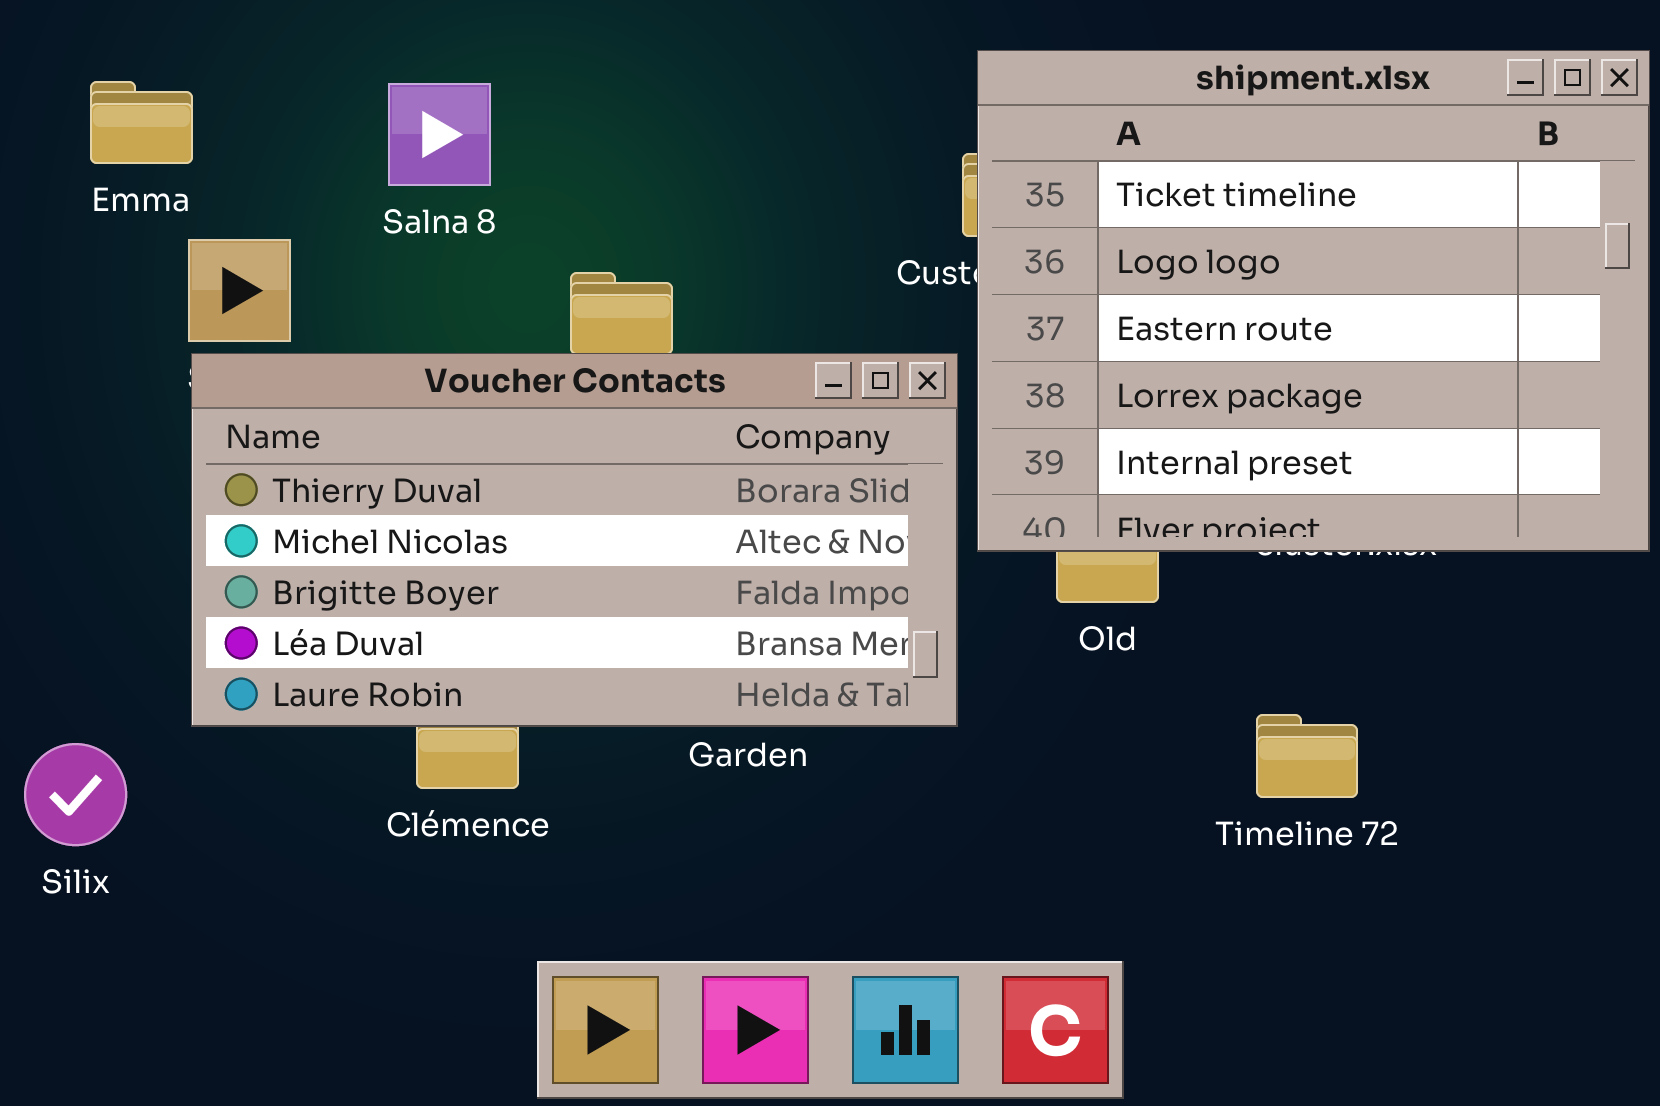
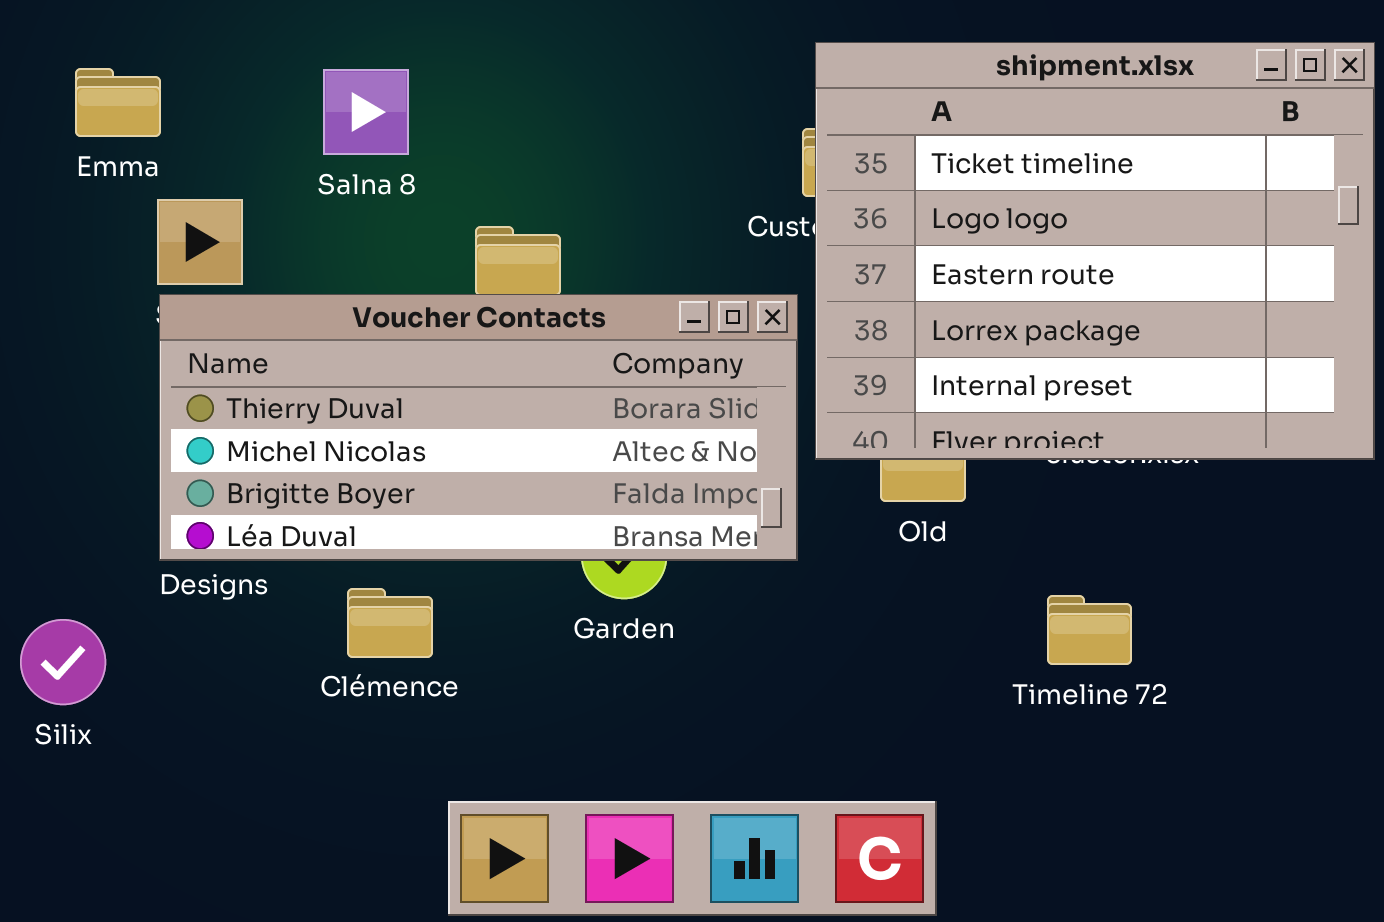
Voucher Contacts: [191,353,958,727] -> [159,294,798,561], resized

